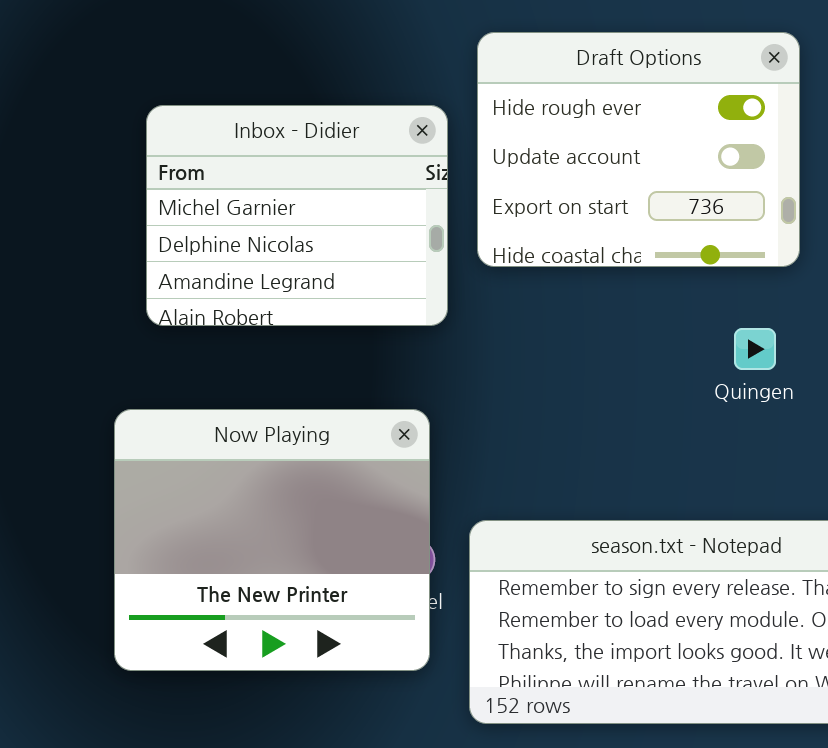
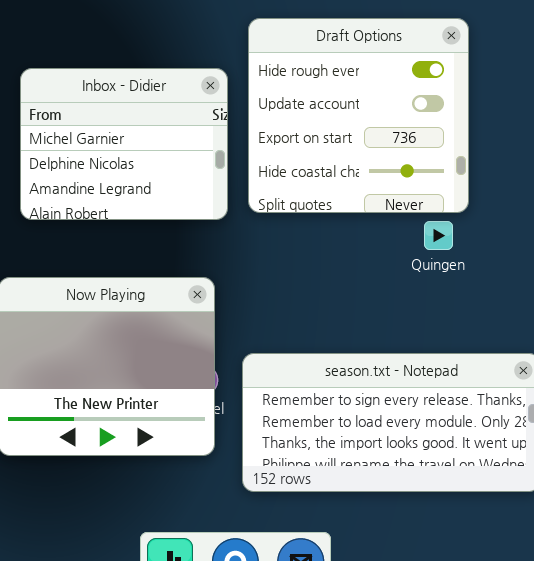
Draft Options: [477,32,800,267] -> [248,18,469,213], resized

